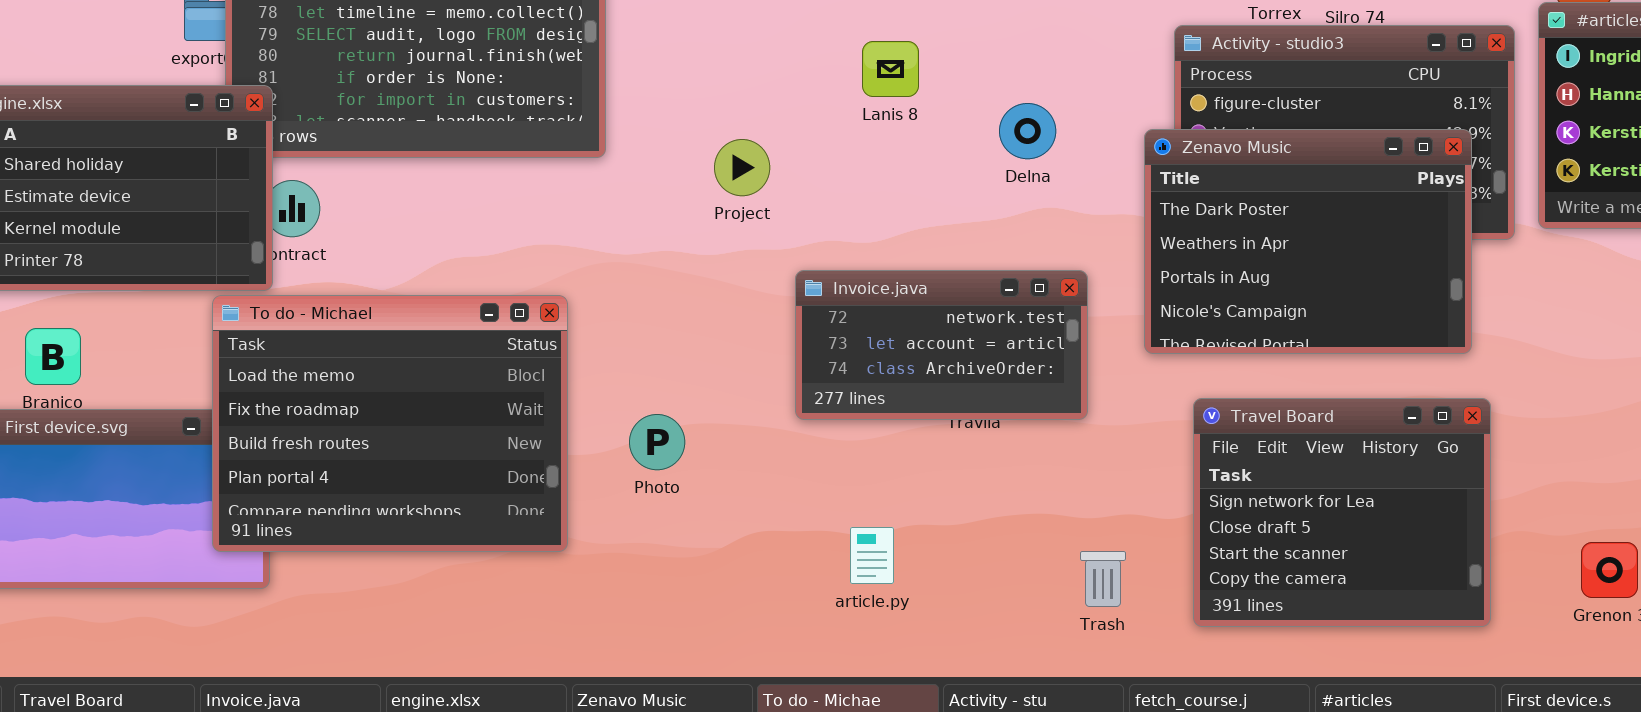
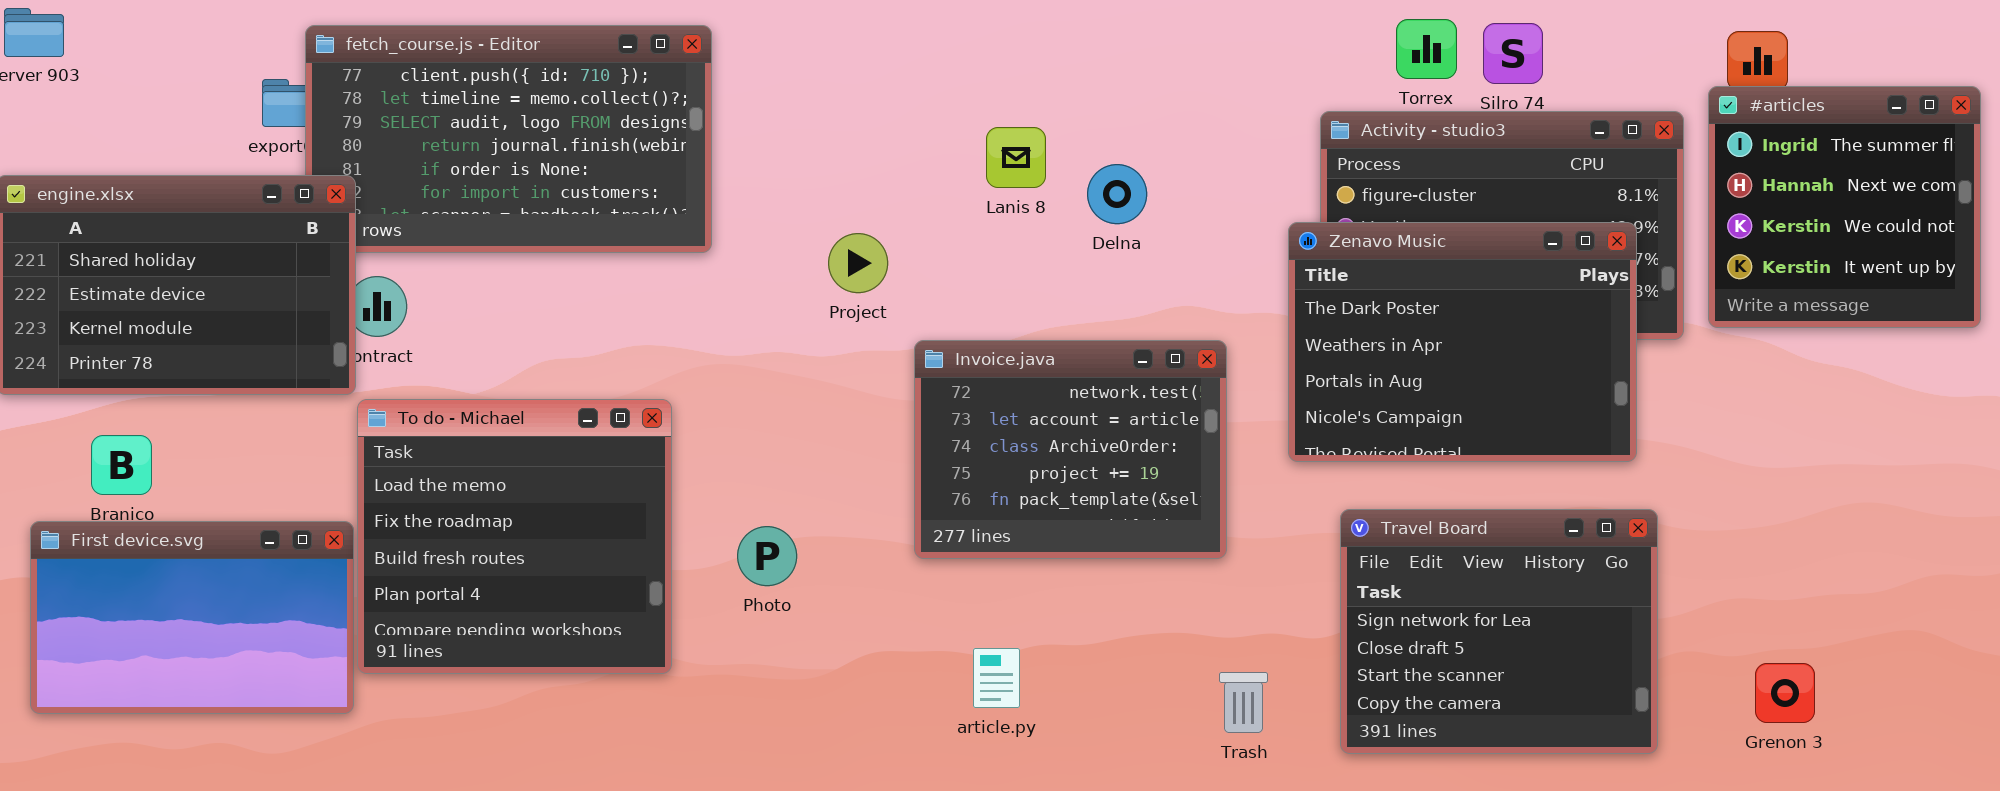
Delna: [999,103,1056,159] -> [1087,164,1147,224], moved
Invoice.java: [795,270,1088,420] -> [914,340,1227,559], moved, resized
To do - Michael: [212,295,568,552] -> [357,399,672,674], resized

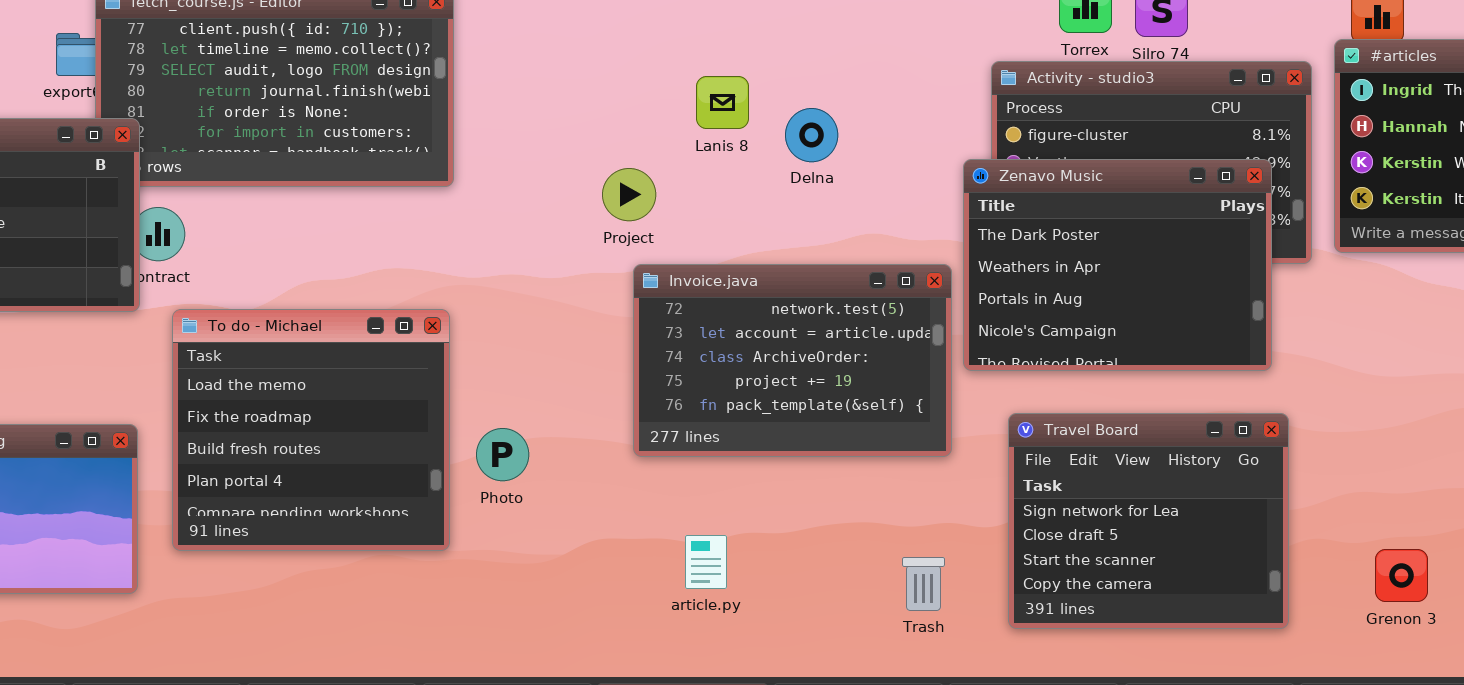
Project: [828,233,888,293] -> [602,168,656,221], moved
Invoice.java: [914,340,1227,559] -> [633,264,952,457], resized
To do - Michael: [357,399,672,674] -> [172,309,450,551], moved

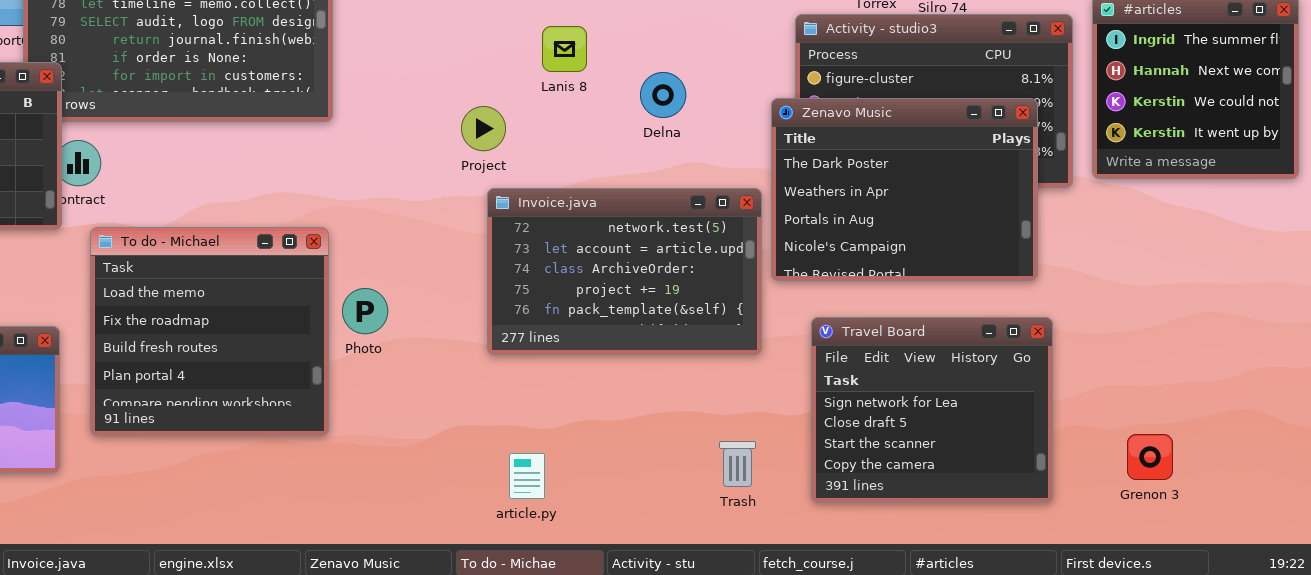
Delna: [785,108,838,162] -> [640,72,686,118], moved
Photo: [476,428,529,481] -> [342,288,388,334], moved
article.py: [685,535,727,589] -> [509,453,545,499], moved

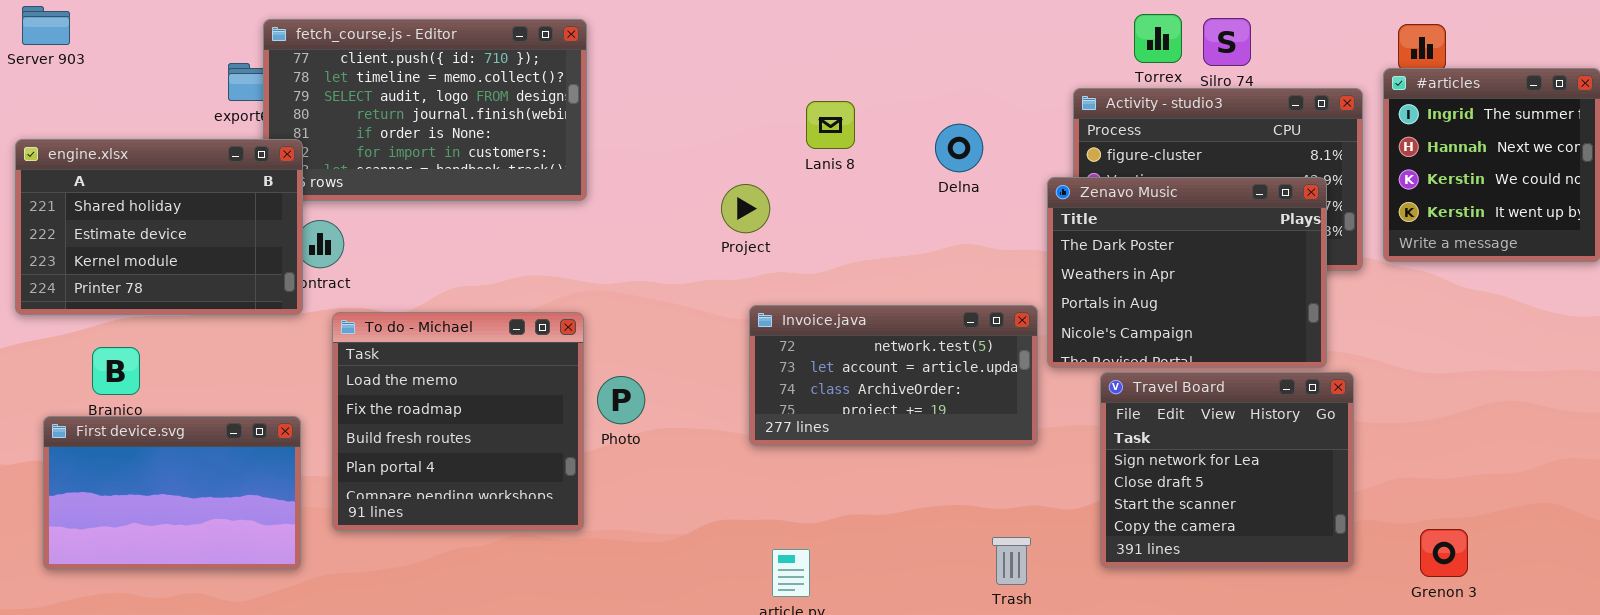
Delna: [640,72,686,118] -> [935,124,983,172], moved
Invoice.java: [487,188,762,355] -> [749,305,1038,446], resized
Travel Board: [811,317,1053,503] -> [1100,372,1354,568], moved

